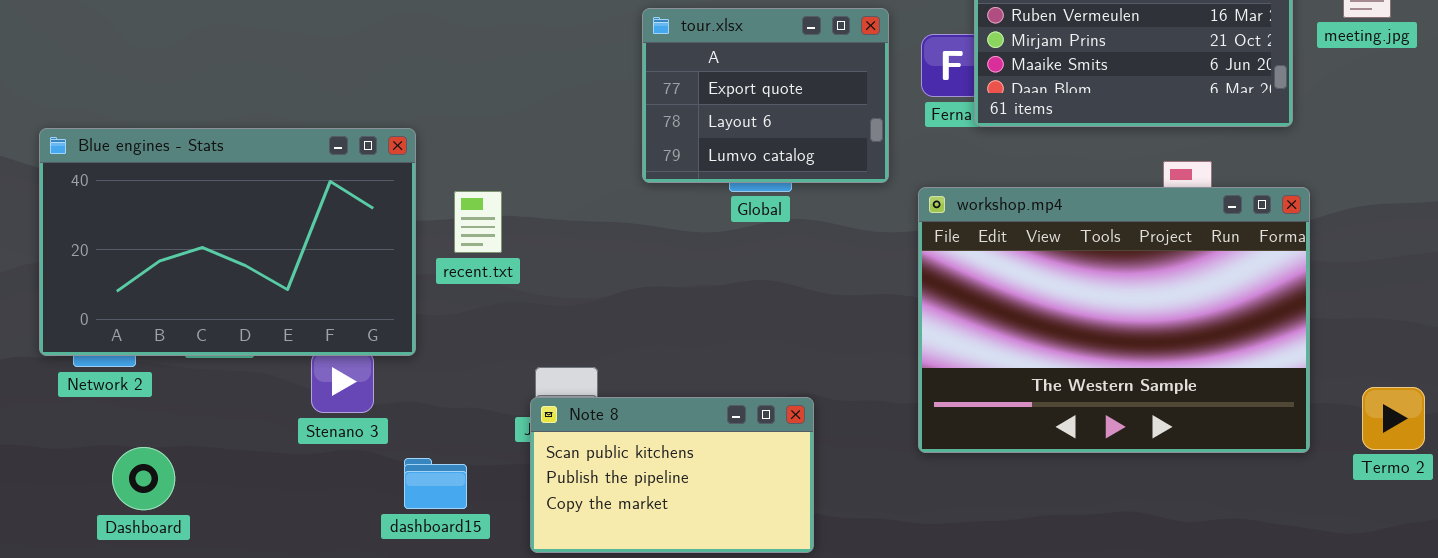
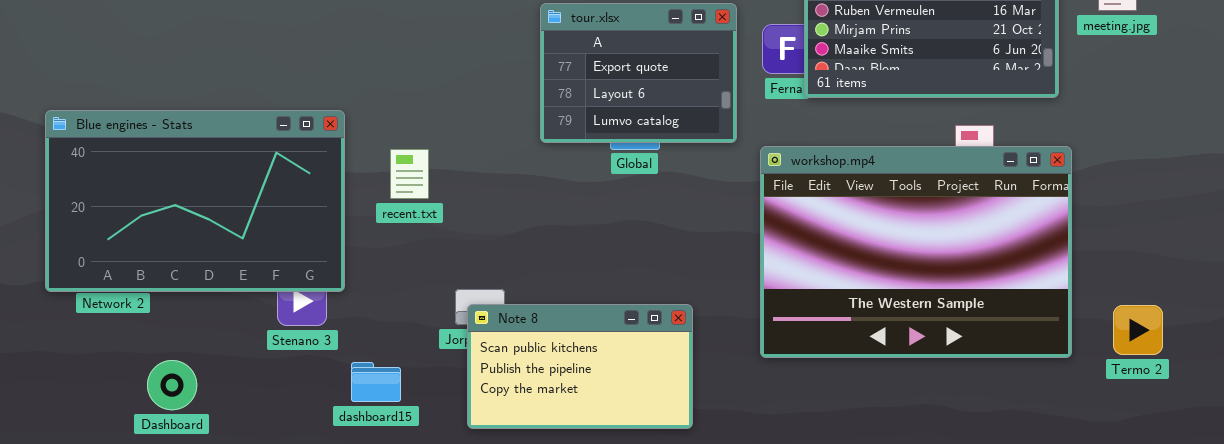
Blue engines - Stats: [39,128,416,356] -> [45,110,345,292], moved
Note 8: [530,397,814,553] -> [467,304,693,429], moved
Dashboard: [112,447,175,510] -> [147,360,197,410], moved

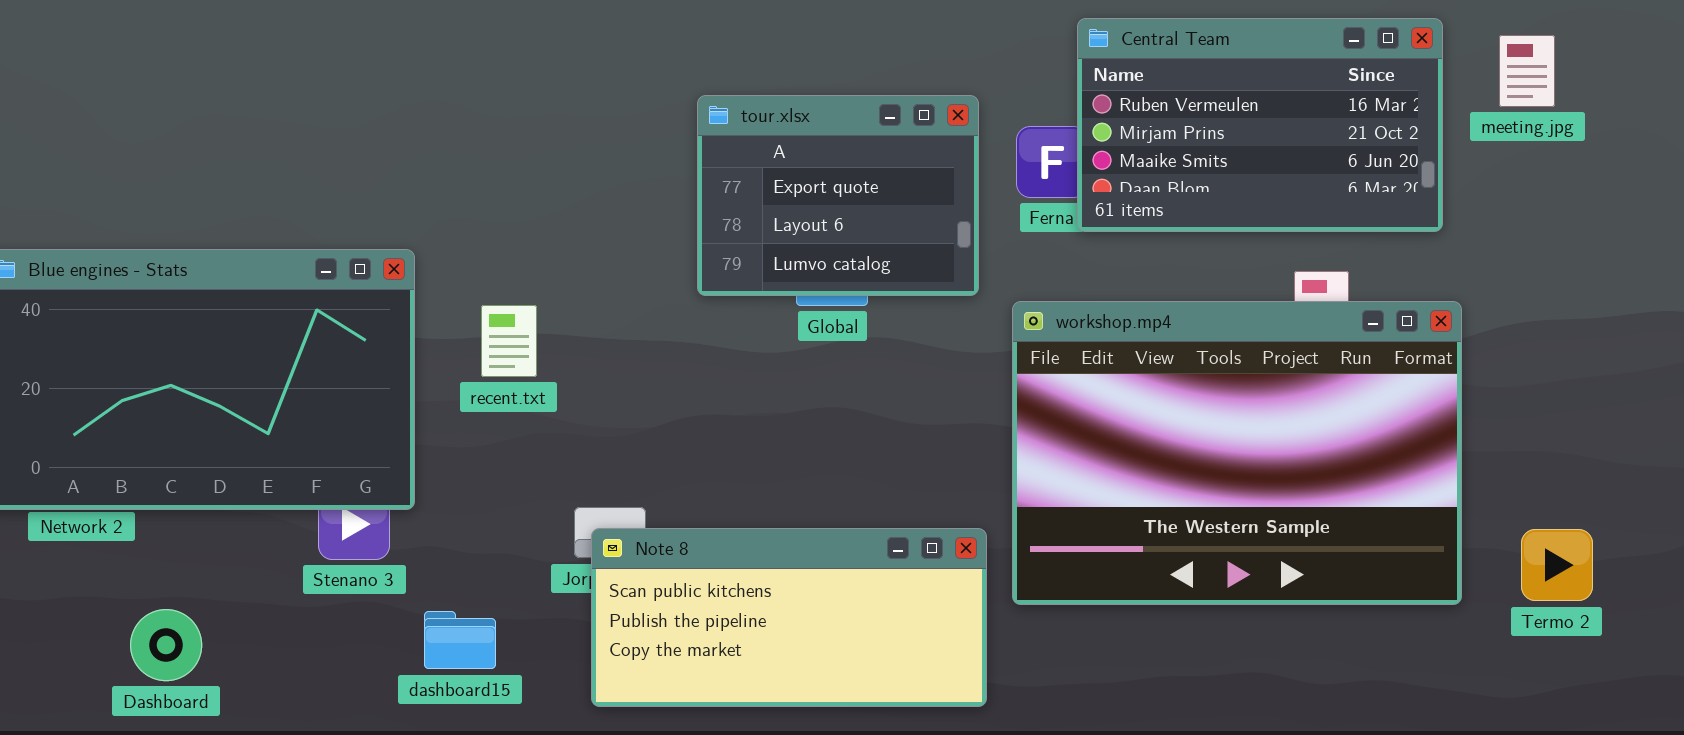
Note 8: [467,304,693,429] -> [591,528,987,707], resized

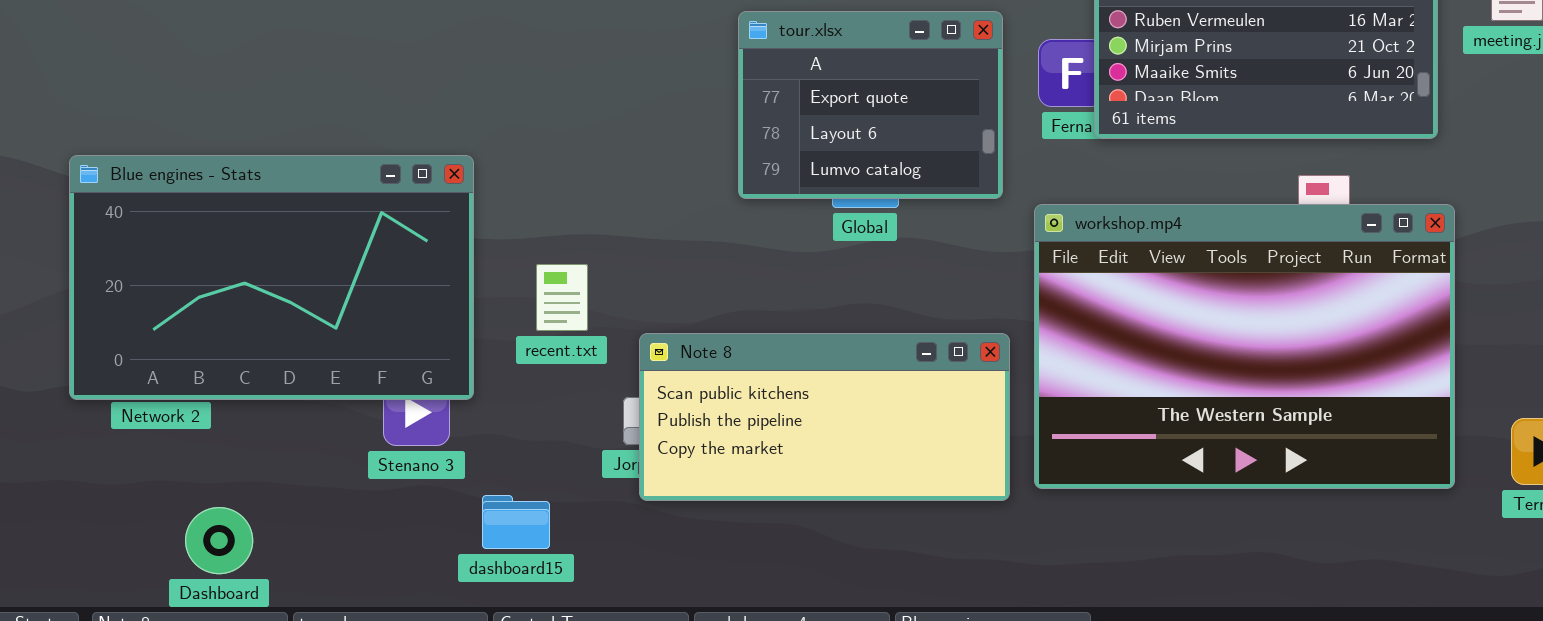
recent.txt: [481,305,537,377] -> [536,264,588,331], moved
Note 8: [591,528,987,707] -> [639,333,1010,501], moved
Dashboard: [130,609,202,681] -> [185,507,253,574], moved

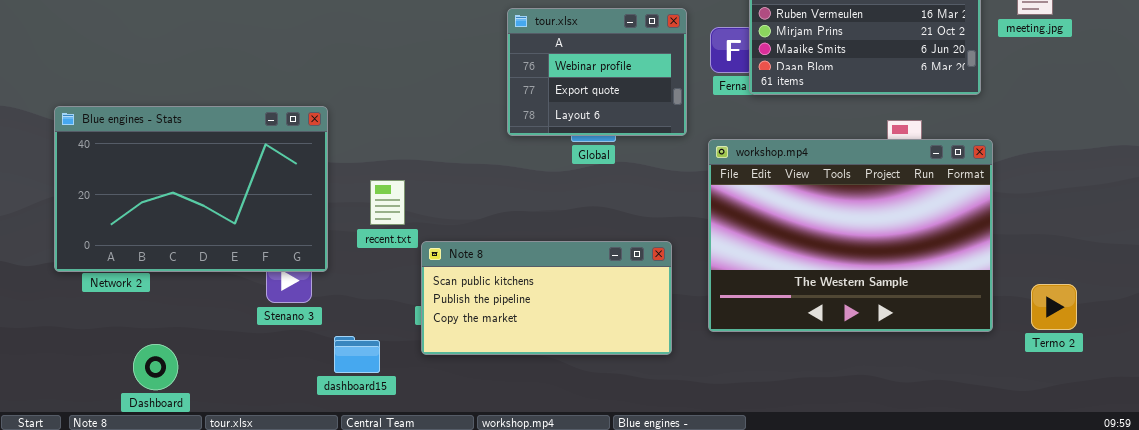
tour.xlsx: [738,11,1003,199] -> [507,8,687,136], scrolled up 1 row
Note 8: [639,333,1010,501] -> [421,241,672,355], moved

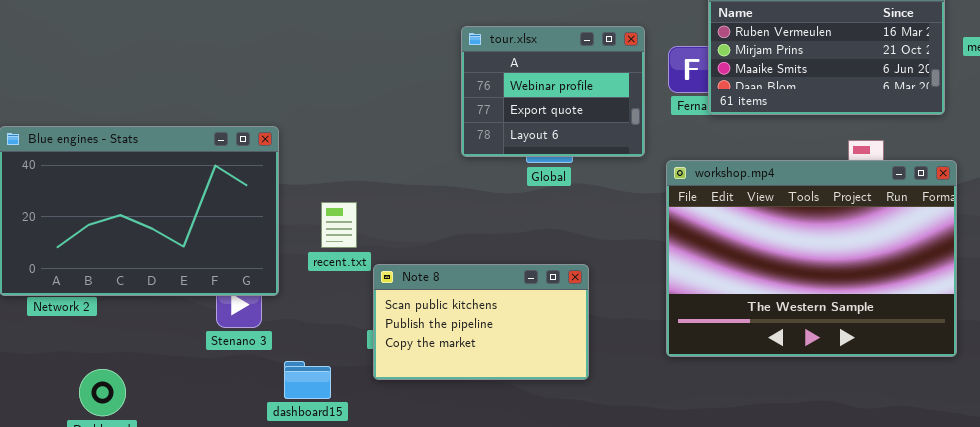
Note 8: [421,241,672,355] -> [373,264,589,380], resized

